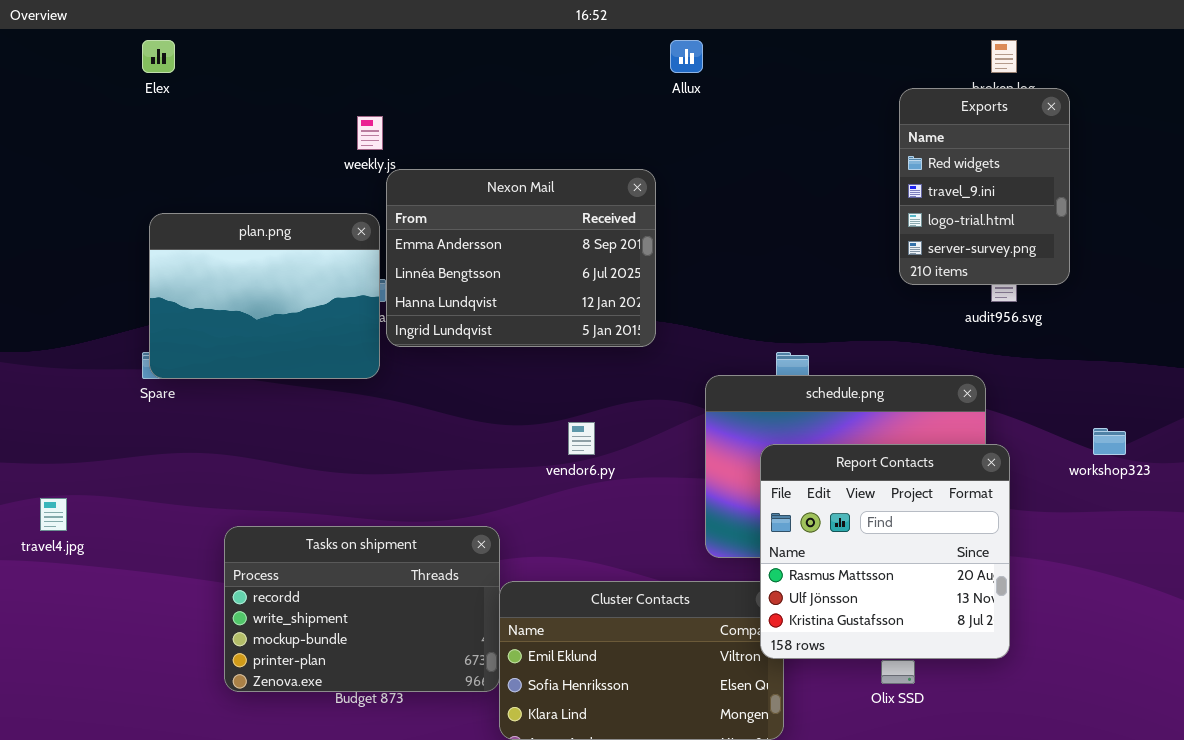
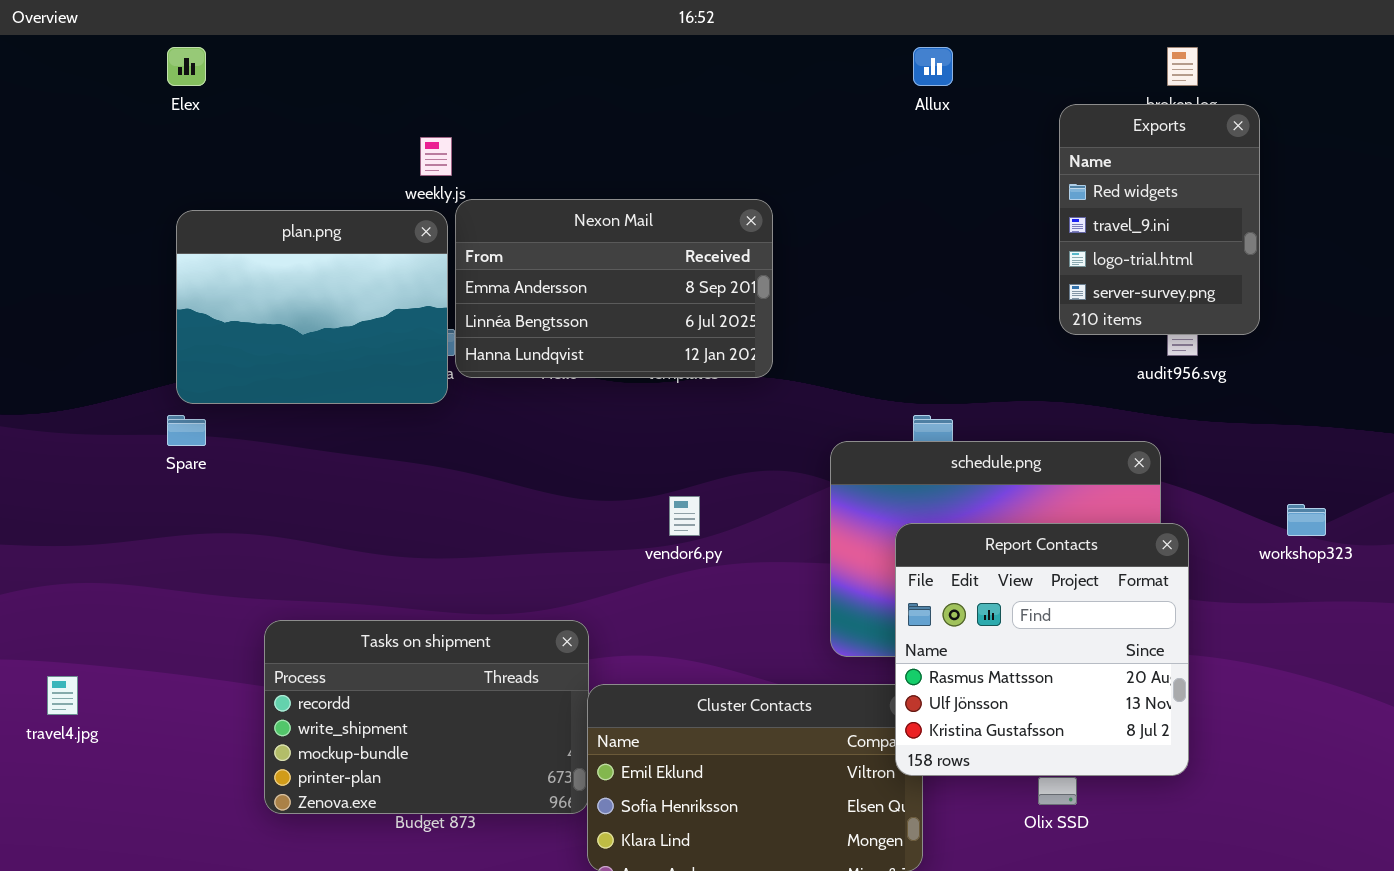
Allux: [670,40,703,73] -> [913,47,953,86], moved
Nexon Mail: [386,169,656,347] -> [455,199,773,378], resized
plan.png: [149,213,380,379] -> [176,210,448,404], moved
travel4.jpg: [40,498,67,531] -> [47,676,78,715], moved

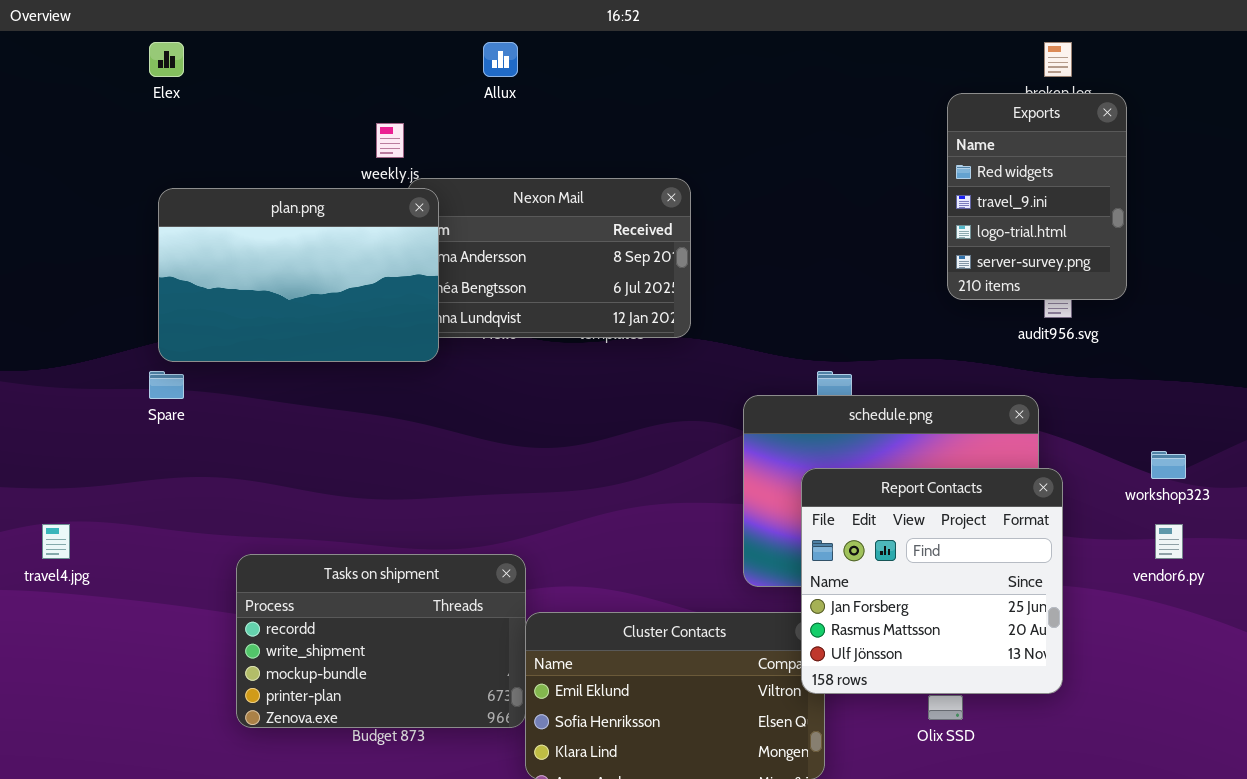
Allux: [913,47,953,86] -> [483,42,518,77], moved
plan.png: [176,210,448,404] -> [158,188,439,362], resized
vendor6.py: [669,496,700,536] -> [1155,524,1183,559], moved
Report Contacts: [895,523,1189,776] -> [801,468,1063,694], scrolled up 1 row
travel4.jpg: [47,676,78,715] -> [42,524,70,559], moved

